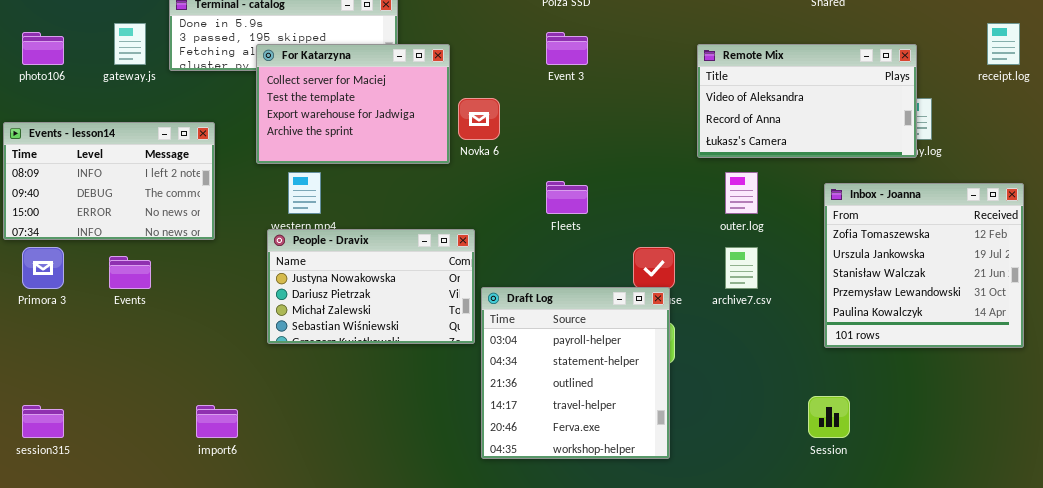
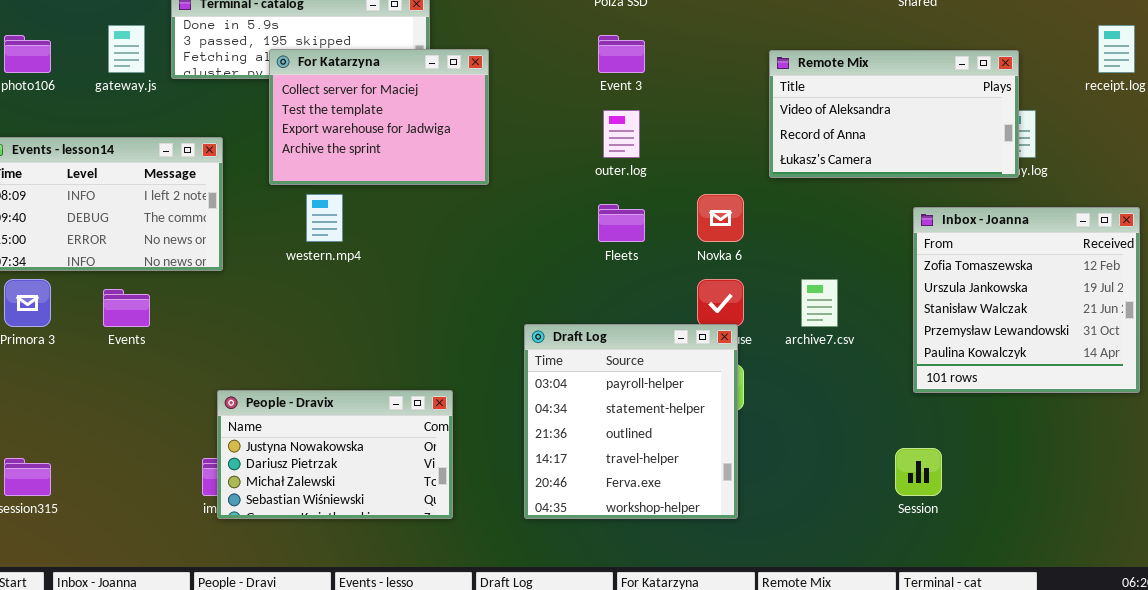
Novka 6: [458,98,500,140] -> [697,194,744,242], moved
outer.log: [725,172,758,214] -> [603,110,640,158], moved
People - Dravix: [267,229,475,344] -> [217,390,453,519], moved

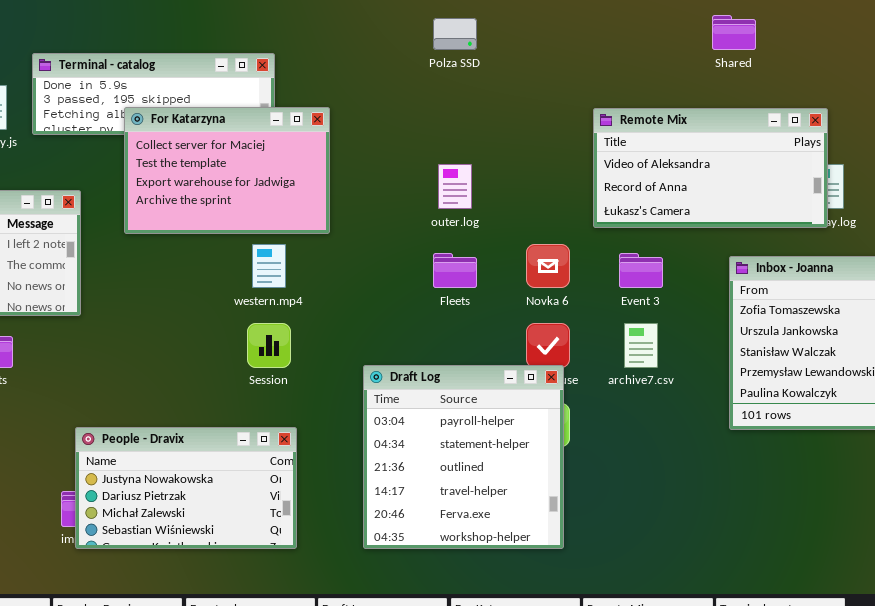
Event 3: [598,35,645,73] -> [619,253,663,288], moved
western.mp4: [306,194,343,242] -> [252,244,286,288], moved
Session: [895,448,942,496] -> [247,323,291,368], moved

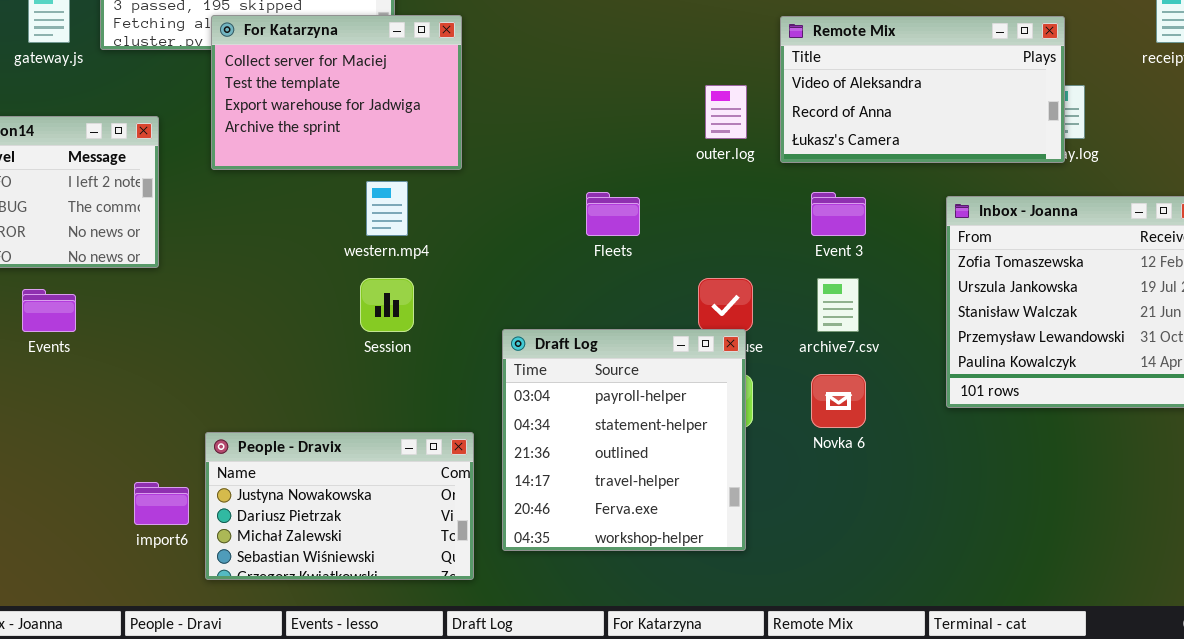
outer.log: [438,164,472,209] -> [705,85,747,139], moved
Novka 6: [526,244,570,288] -> [811,374,866,428], moved
People - Dravix: [75,427,297,549] -> [205,432,474,580], moved

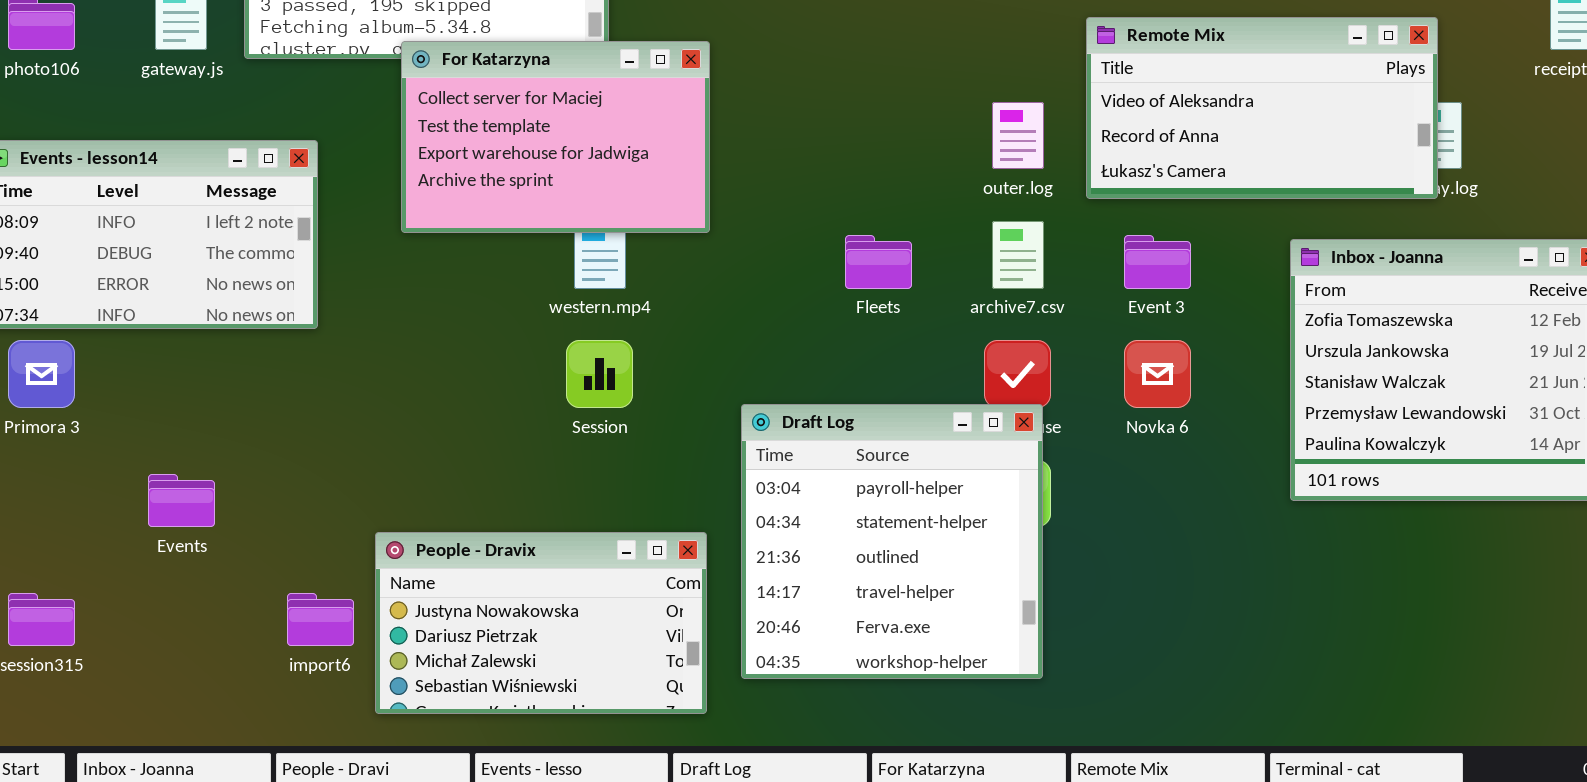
For Katarzyna: [211,15,462,170] -> [401,41,710,233], moved
archive7.csv: [817,278,859,332] -> [992,221,1044,289], moved
Events: [22,289,76,332] -> [148,474,215,527], moved
Novka 6: [811,374,866,428] -> [1124,340,1191,408], moved

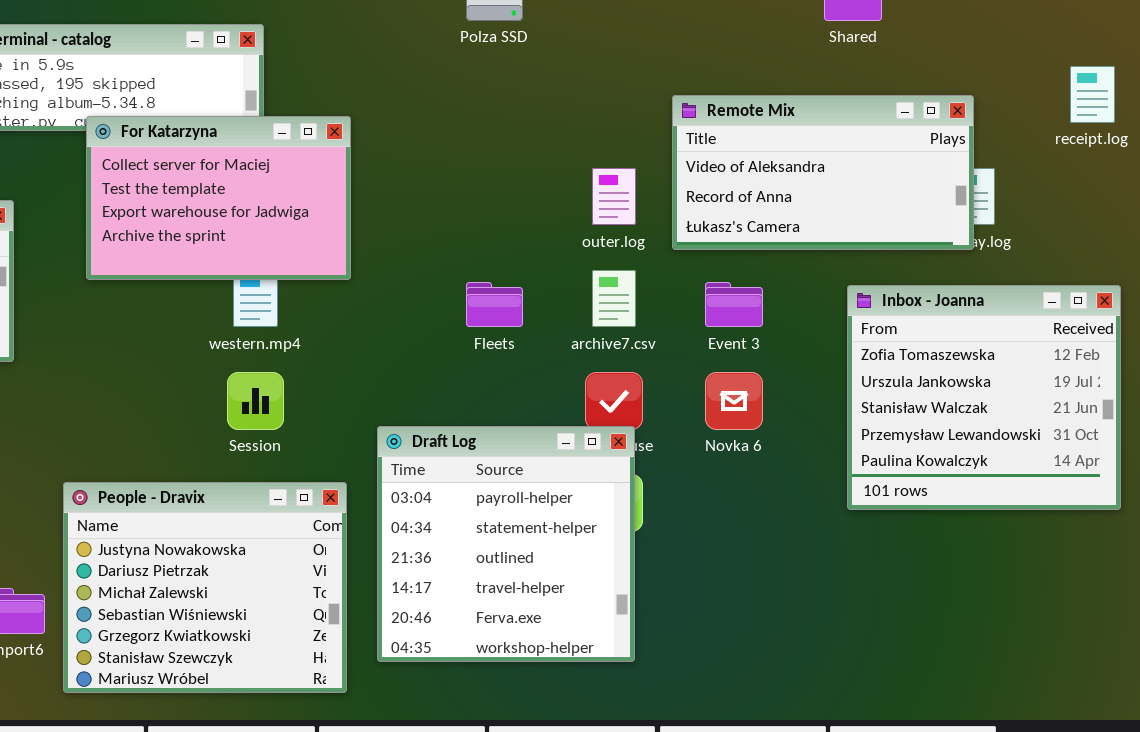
People - Dravix: [375,532,707,714] -> [63,482,347,693], resized

